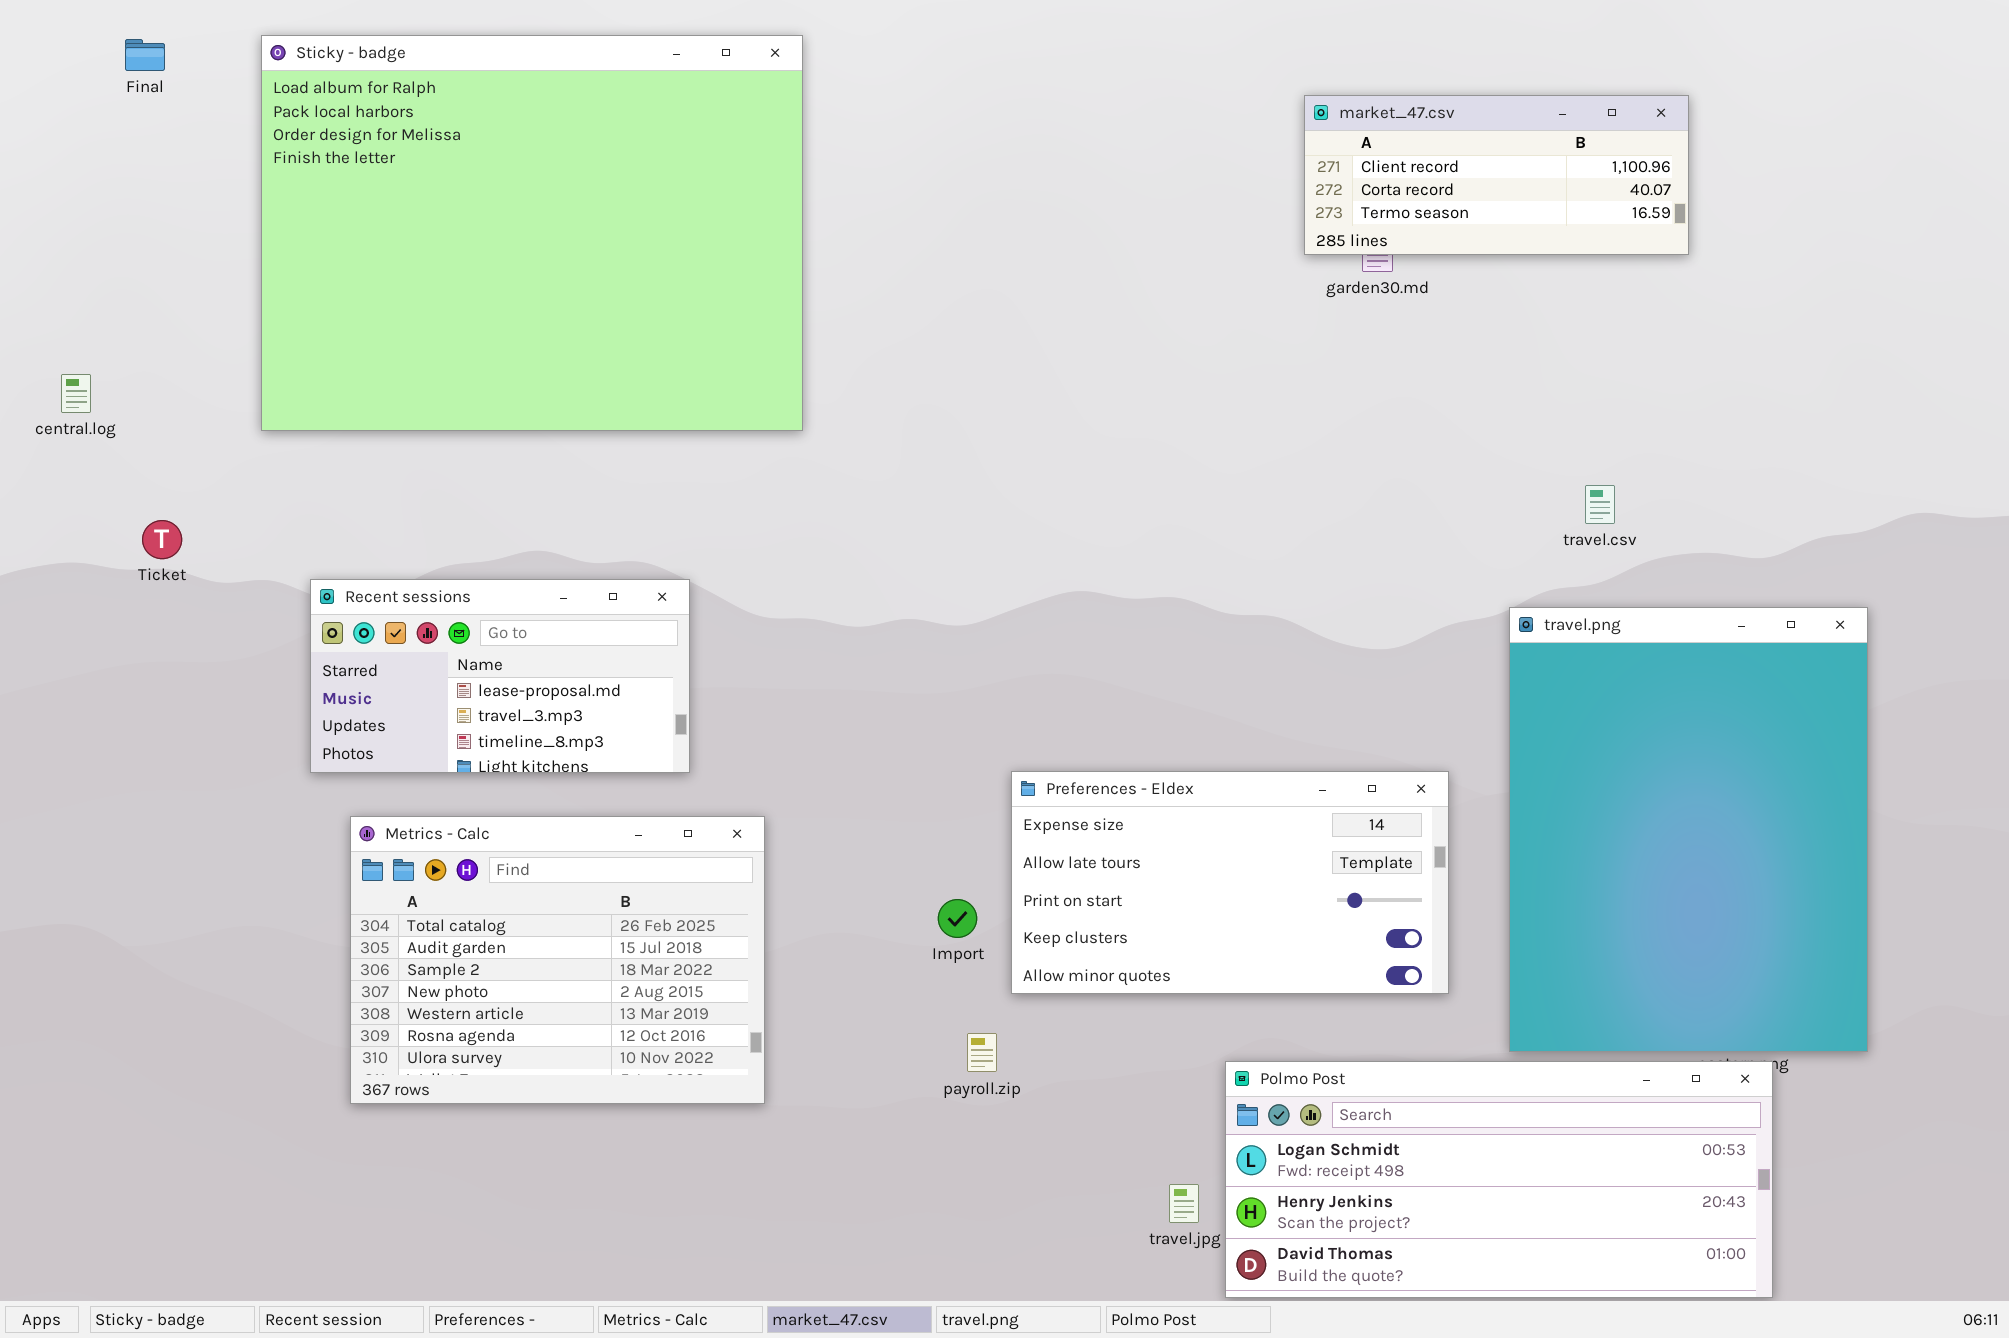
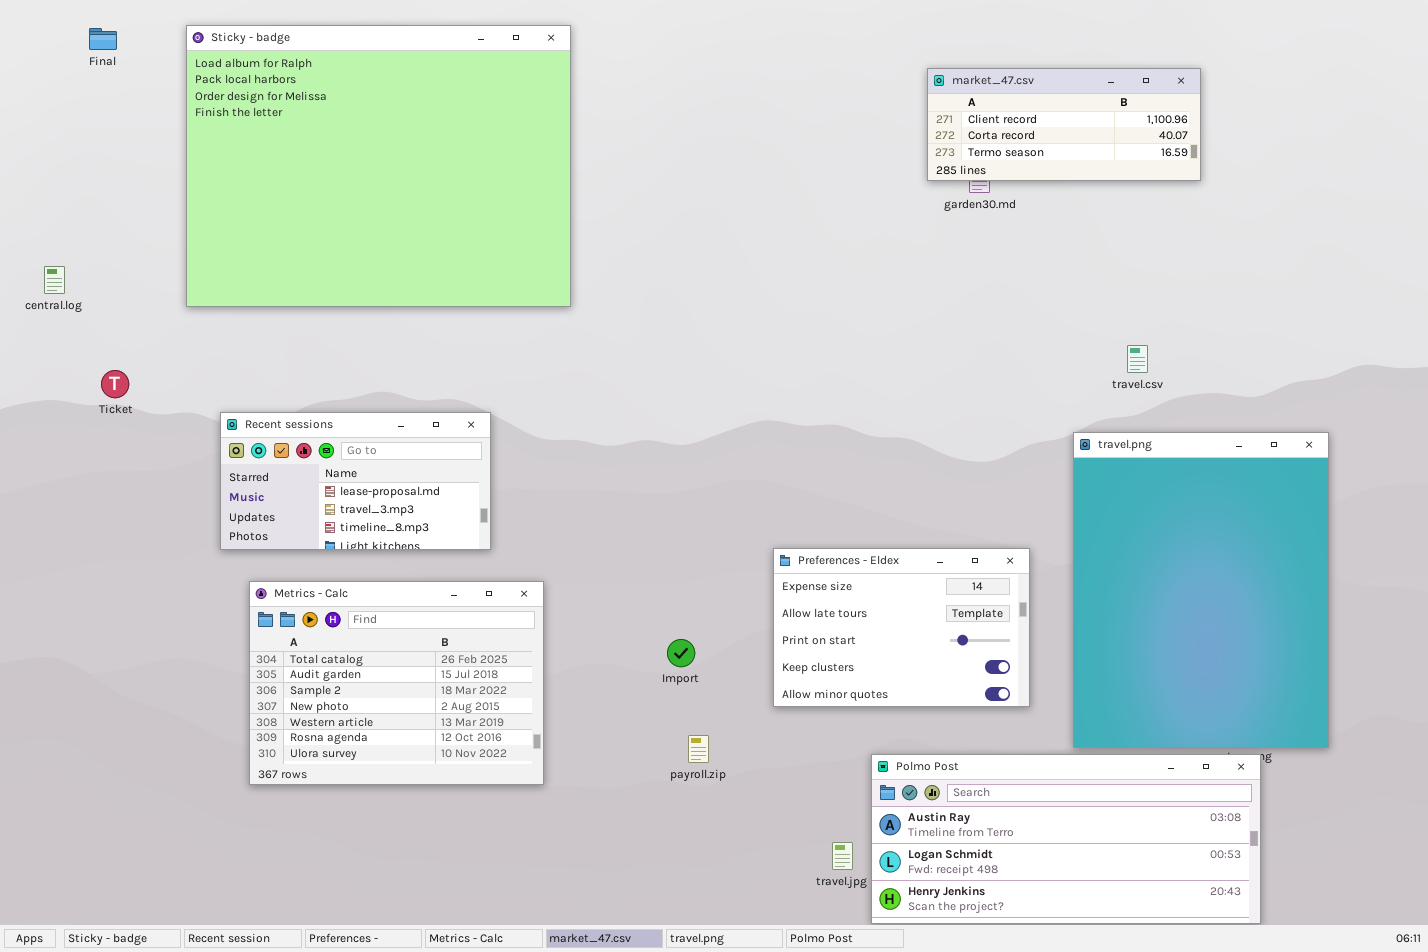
Preferences - Eldex: [1011,771,1449,994] -> [773,548,1030,707], resized
Polmo Post: [1225,1061,1773,1298] -> [871,754,1261,924], scrolled up 1 row

